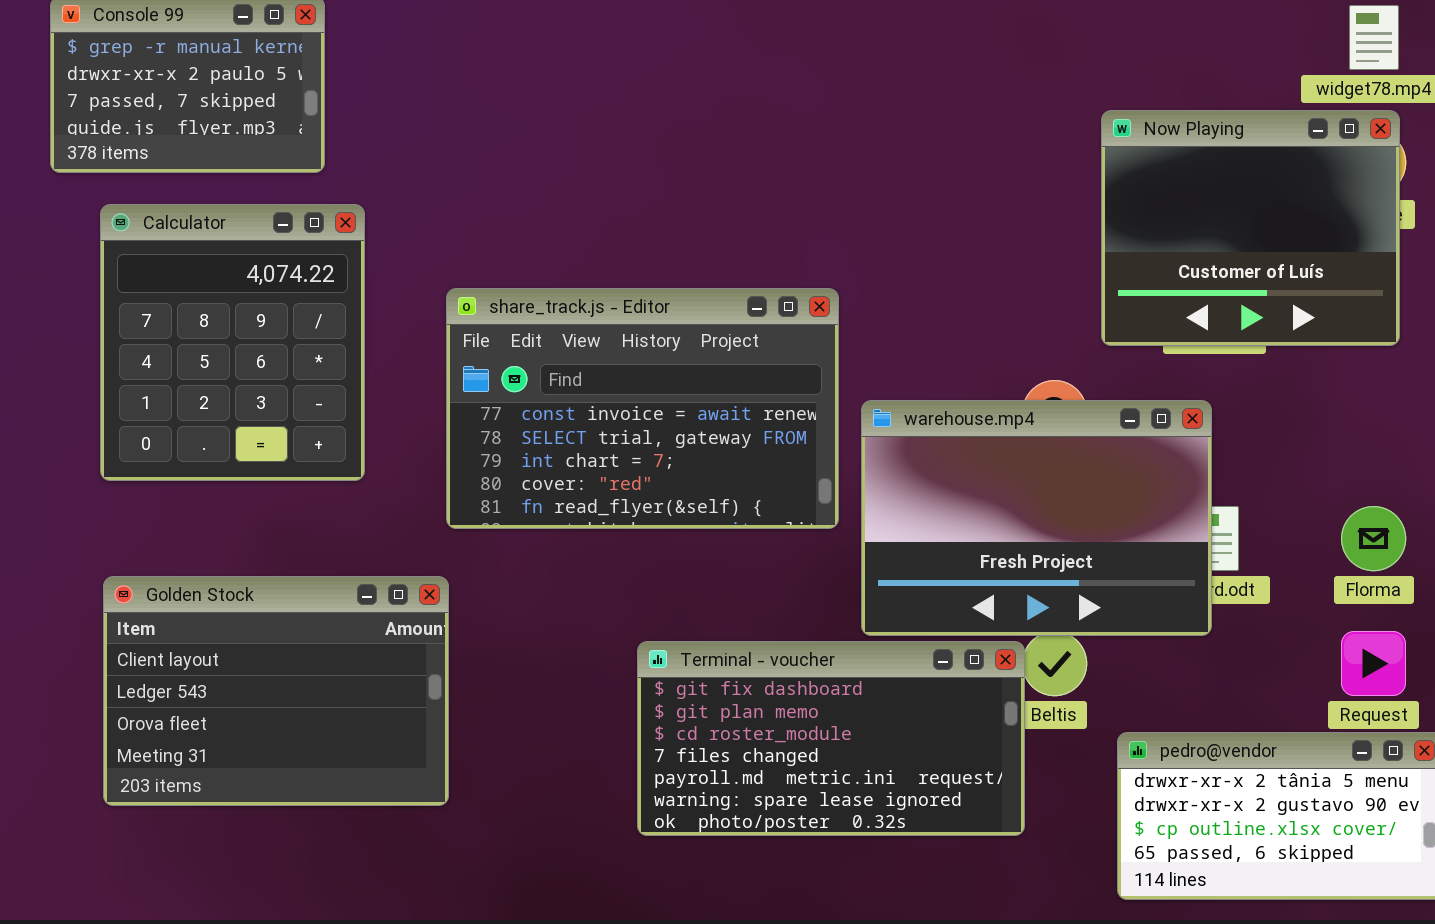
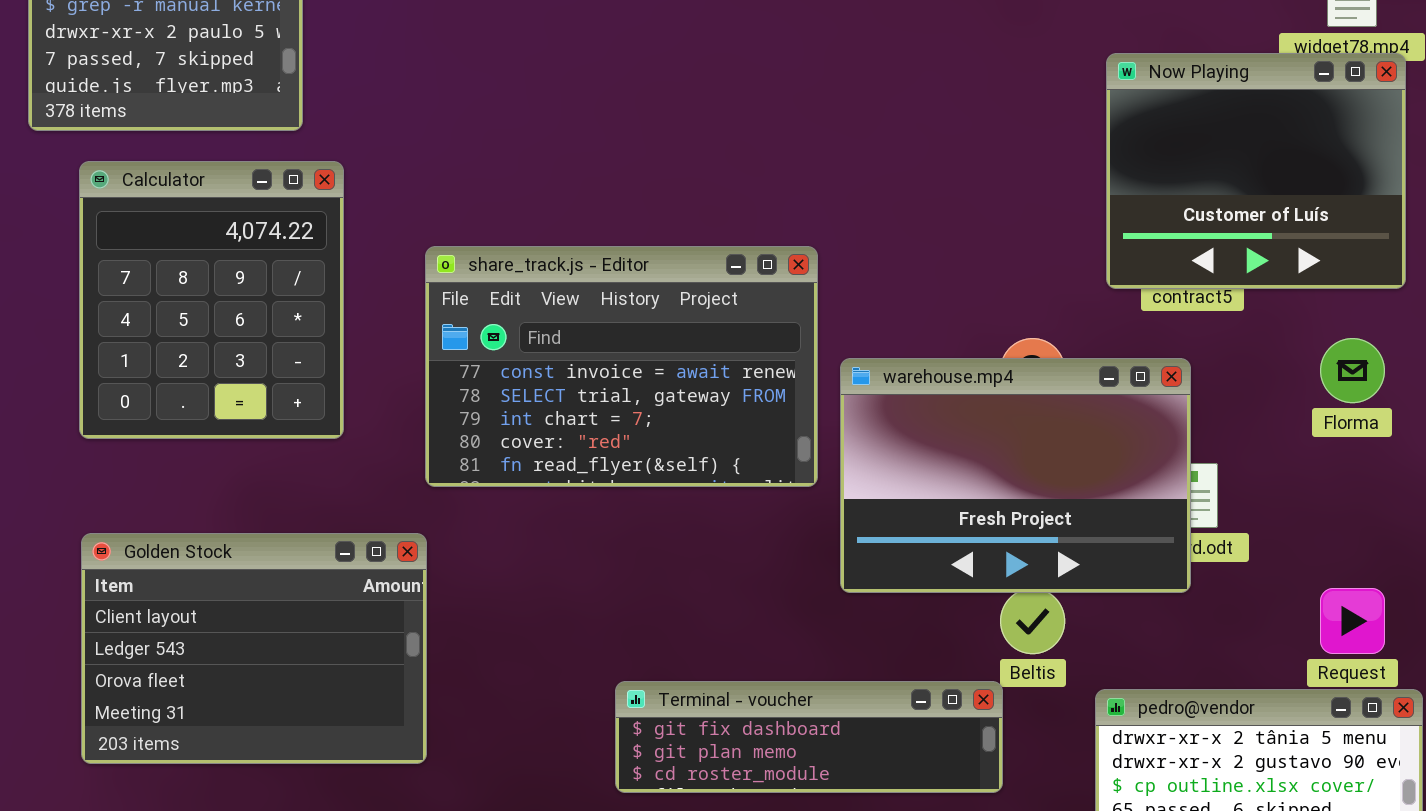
Now Playing: [1101,110,1400,346] -> [1106,53,1406,289], moved
Florma: [1341,506,1406,571] -> [1320,338,1385,403], moved
Terminal - voucher: [637,641,1025,836] -> [615,681,1003,793], resized

